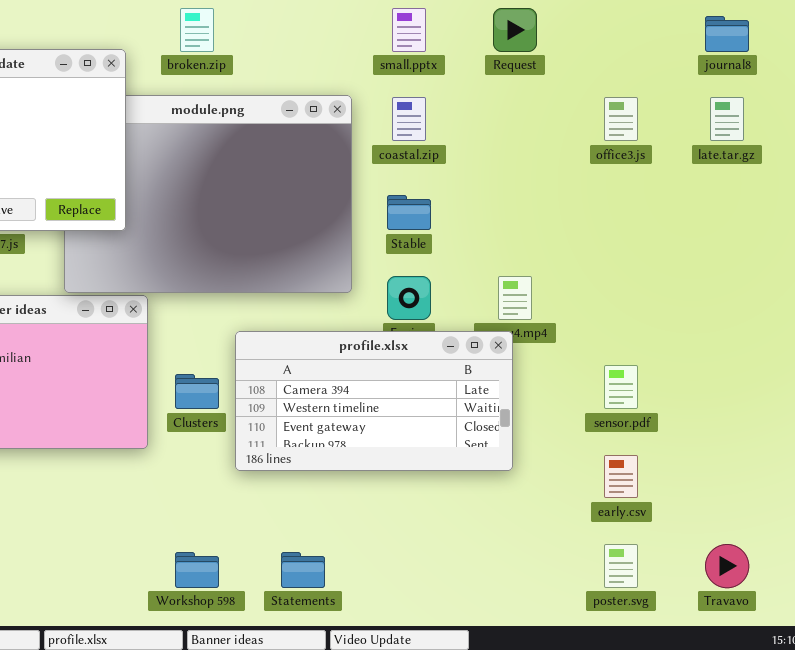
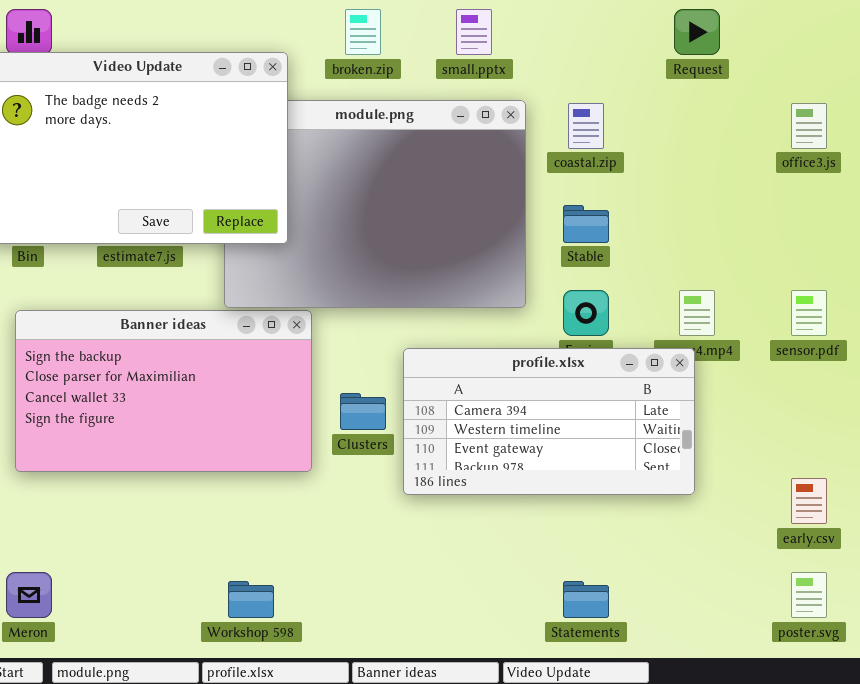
small.pptx: [392,8,426,52] -> [456,9,492,55], moved
sensor.pdf: [604,365,638,409] -> [791,290,827,336], moved
Workshop 598: [175,552,219,588] -> [228,581,274,618], moved
Statements: [281,552,325,588] -> [563,581,609,618], moved

